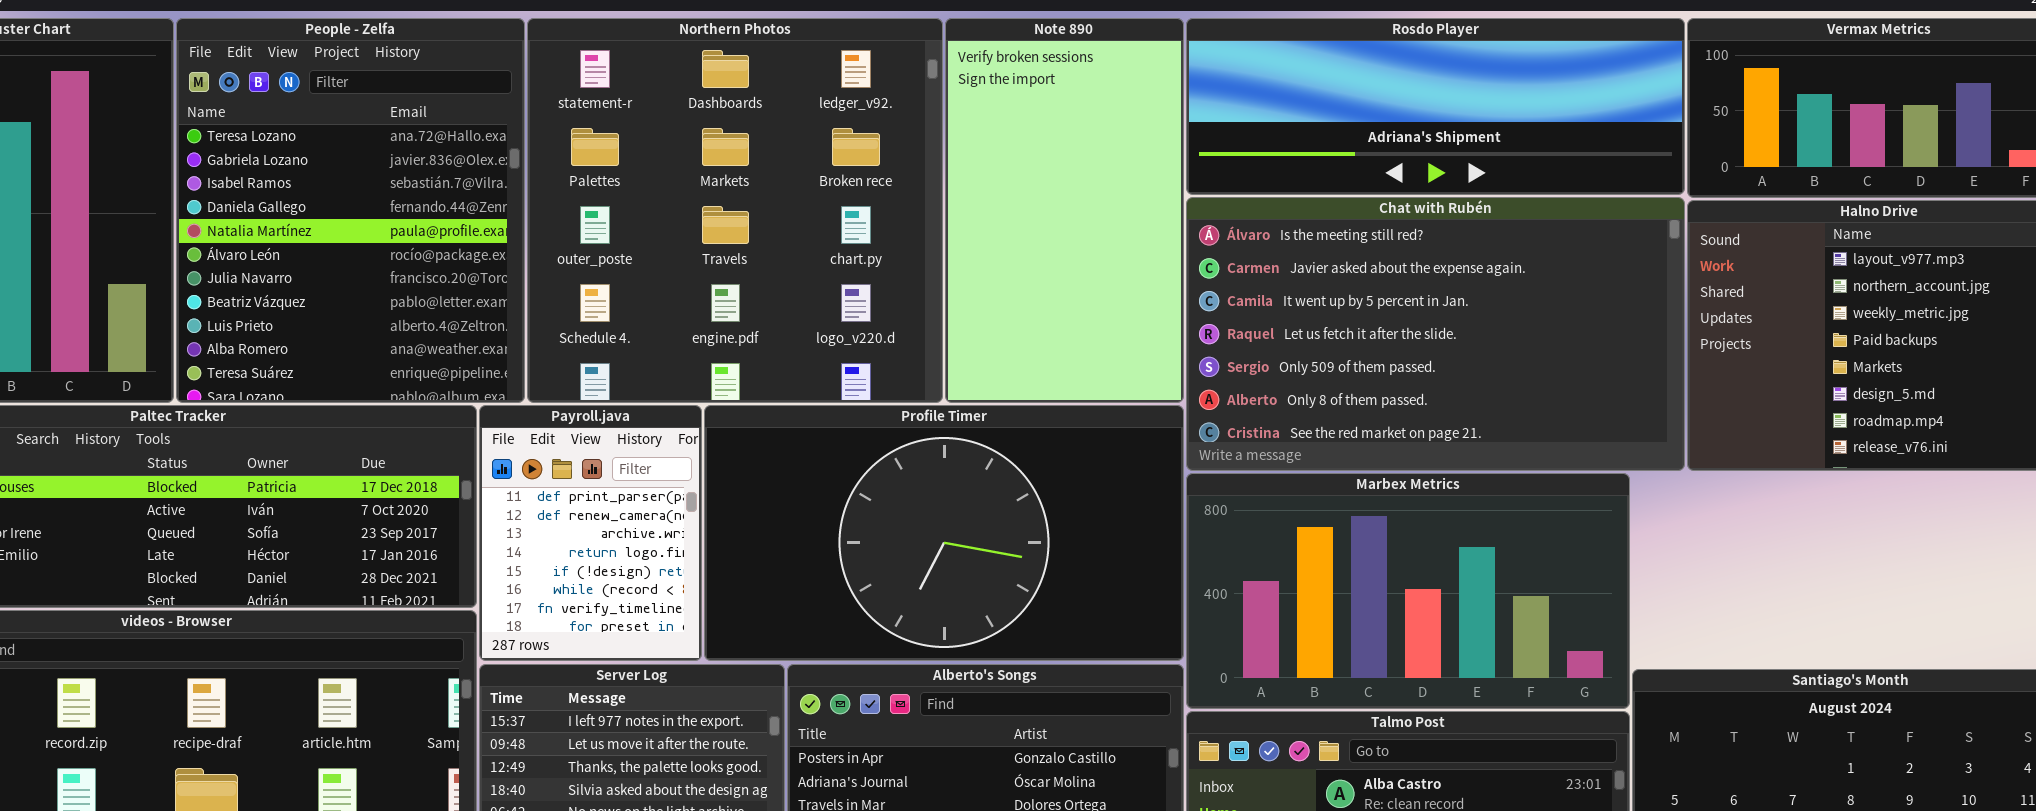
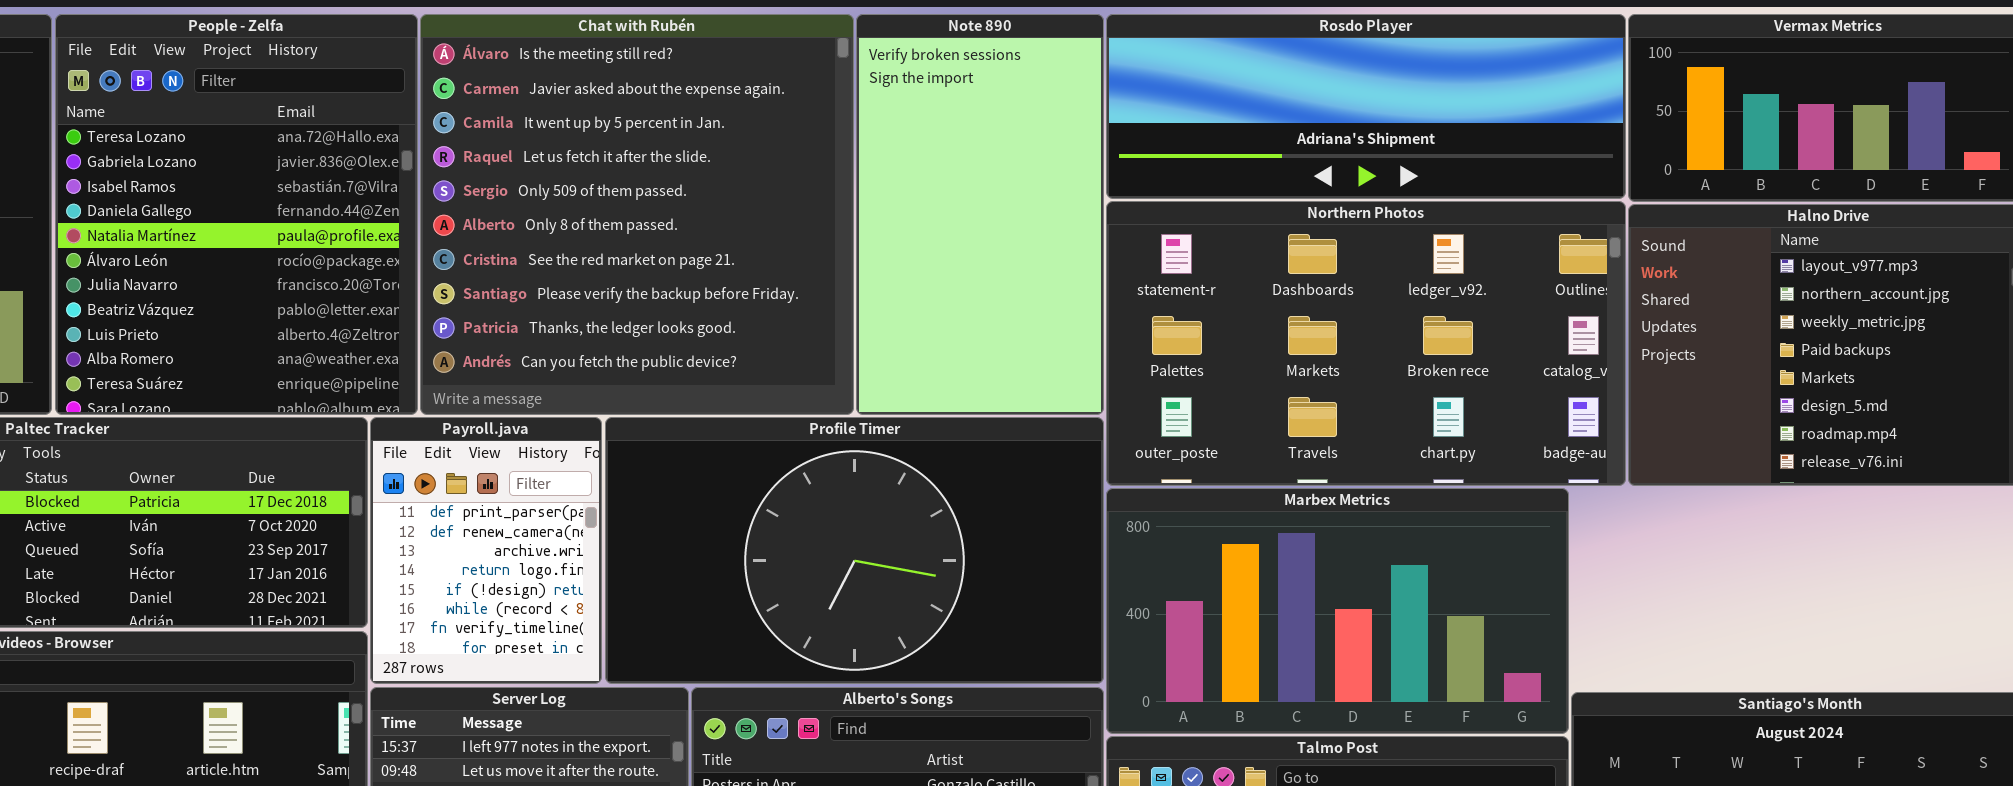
Northern Photos: [527,18,943,403] -> [1106,201,1626,486], moved, resized
Chat with Rubén: [1186,197,1685,471] -> [420,14,854,415], moved, resized

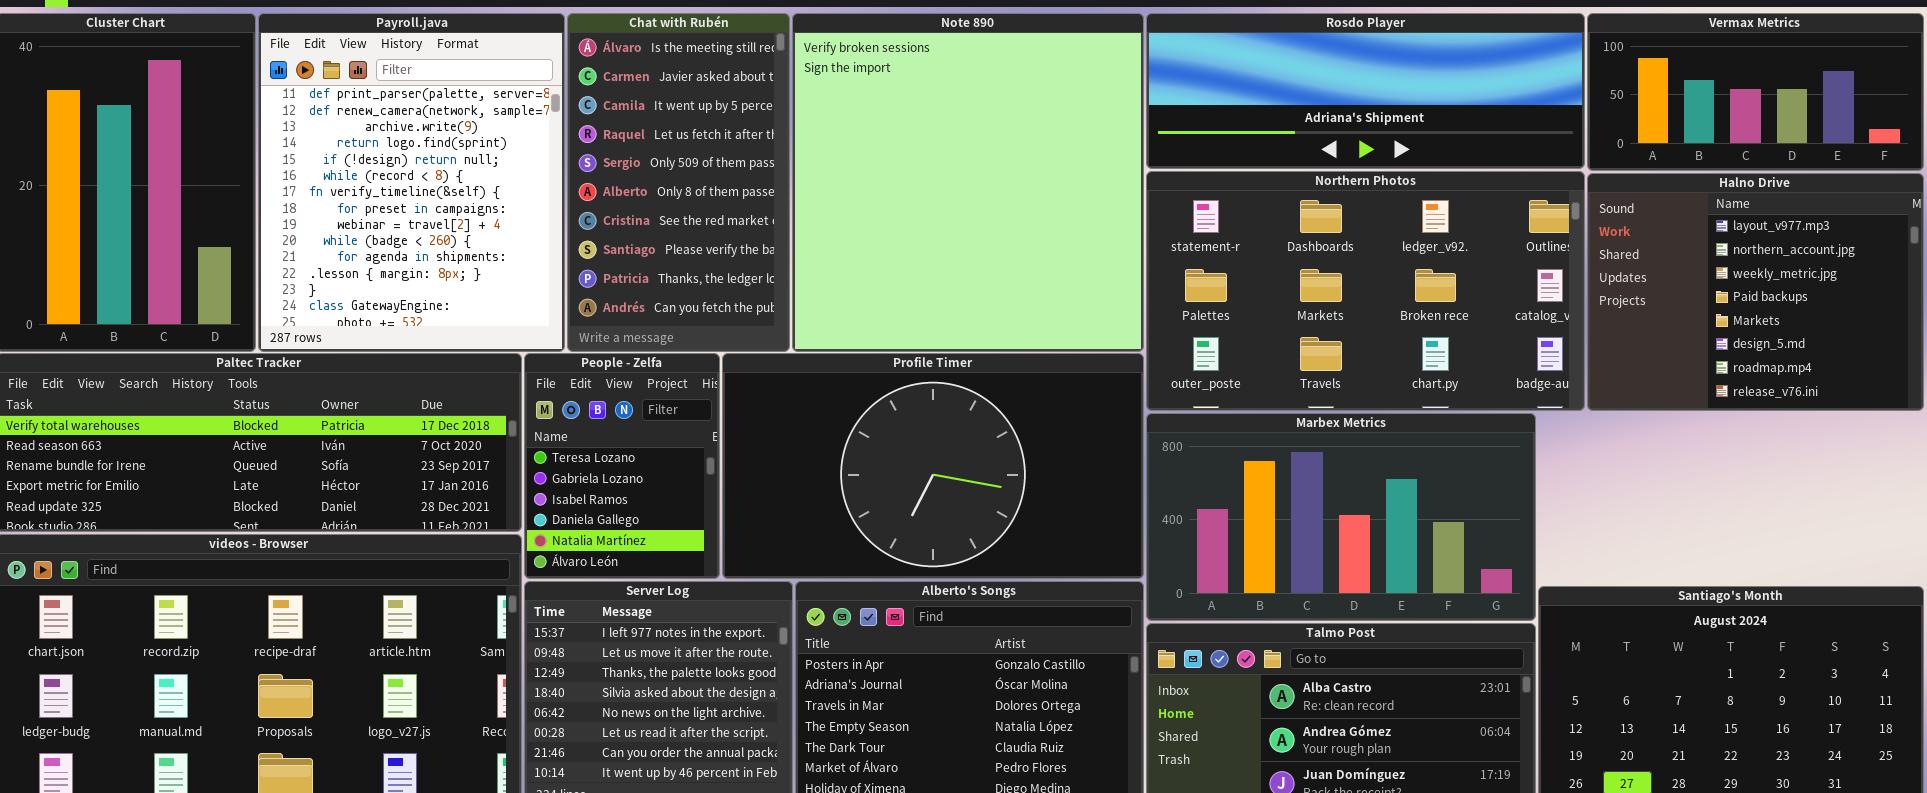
People - Zelfa: [55,14,418,415] -> [524,353,720,579], moved, resized
Chat with Rubén: [420,14,854,415] -> [567,13,790,352], resized
Note 890: [856,14,1104,415] -> [792,13,1144,352], resized
Payroll.java: [370,417,602,684] -> [258,13,565,352], moved, resized

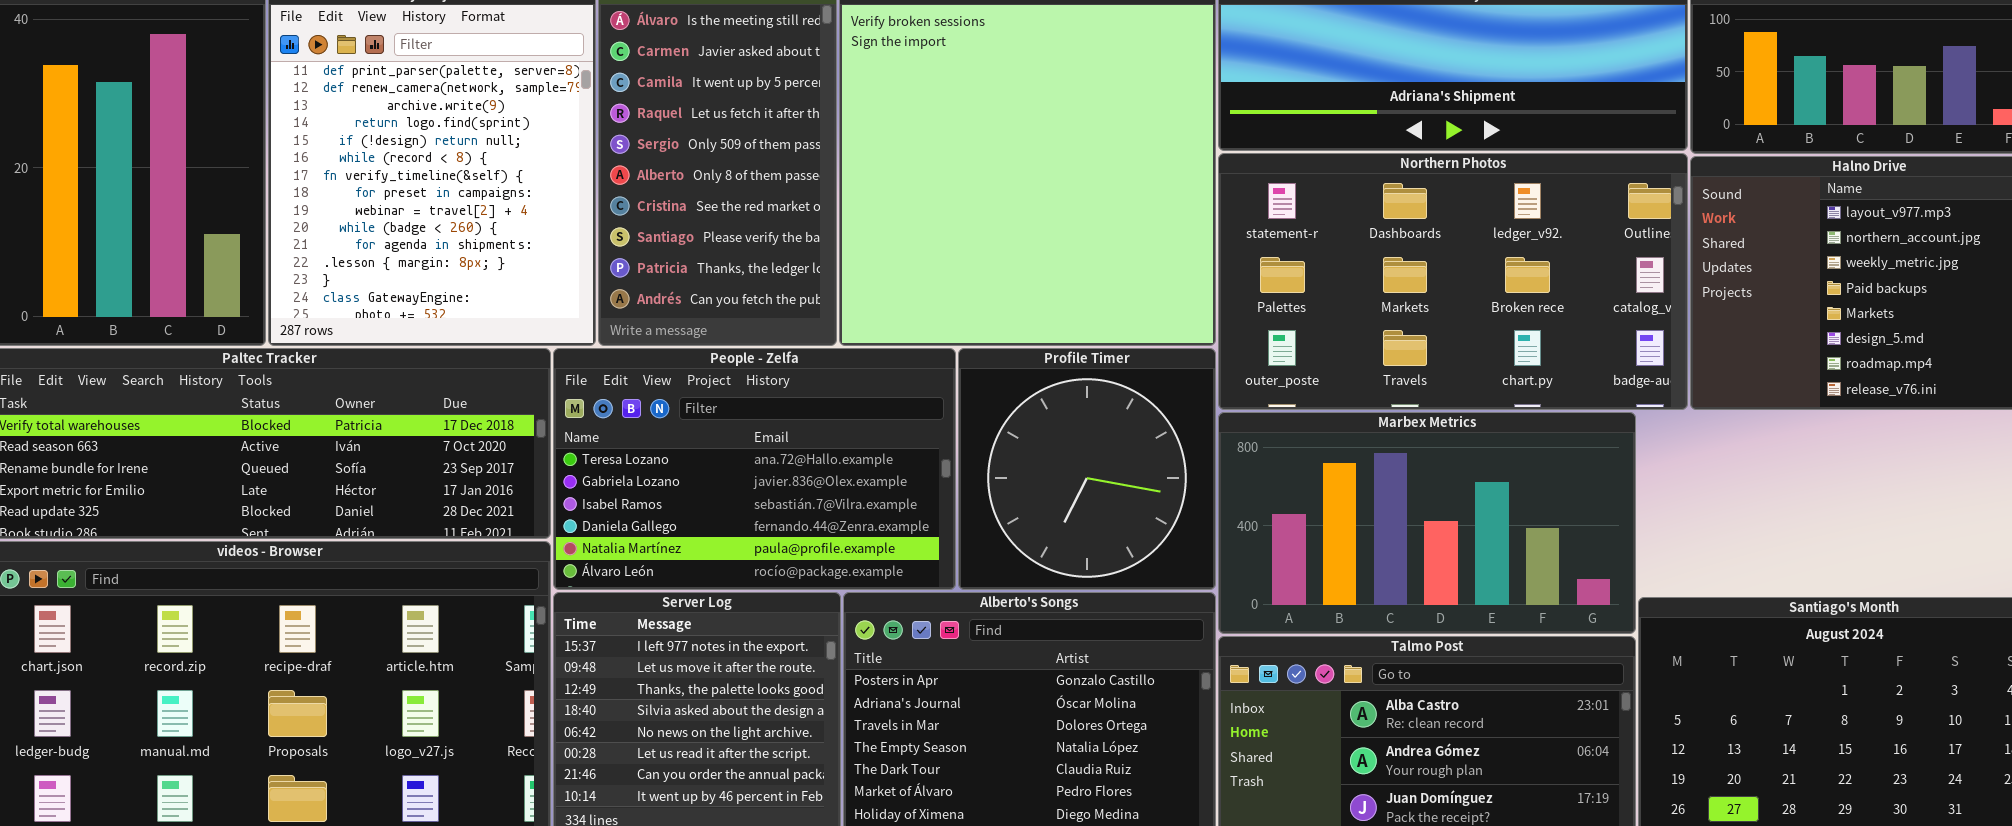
People - Zelfa: [524,353,720,579] -> [553,348,956,590], resized
Profile Timer: [722,353,1144,579] -> [958,348,1216,590], resized

